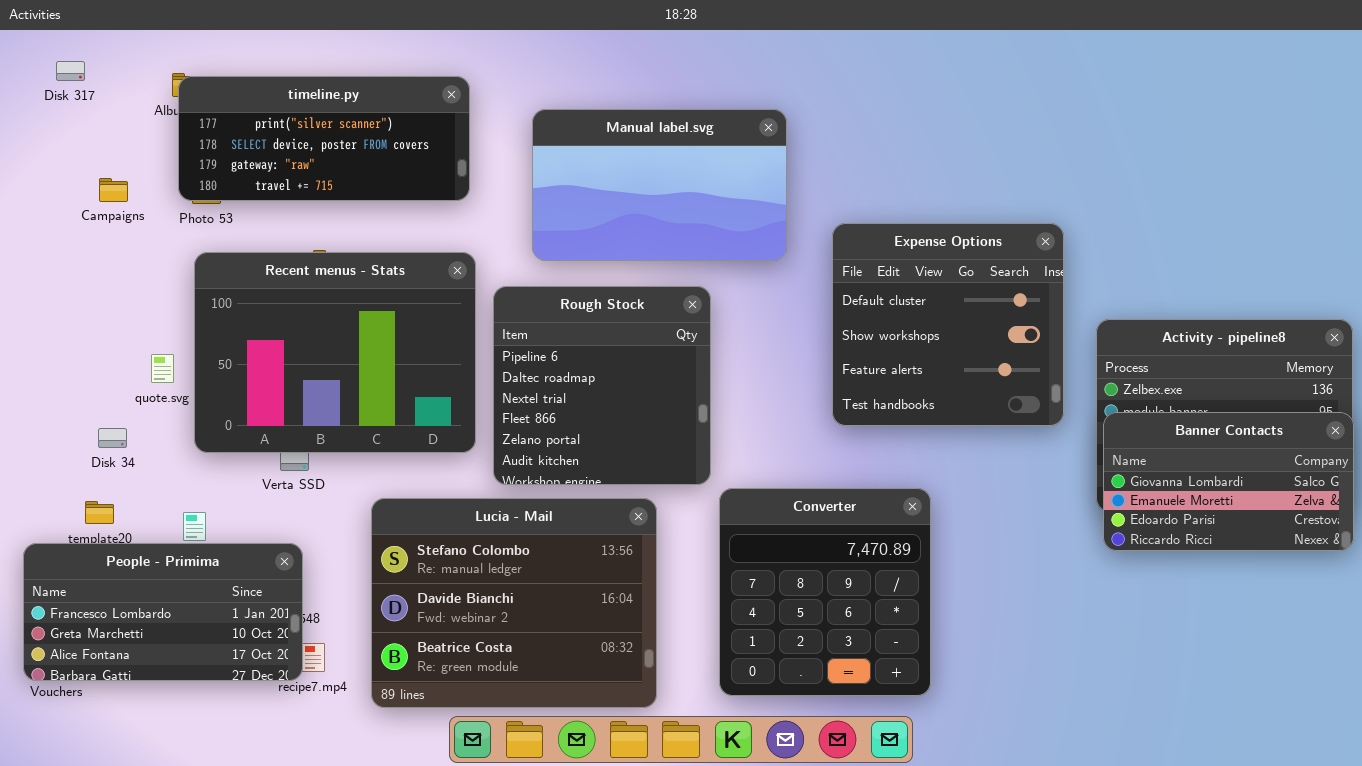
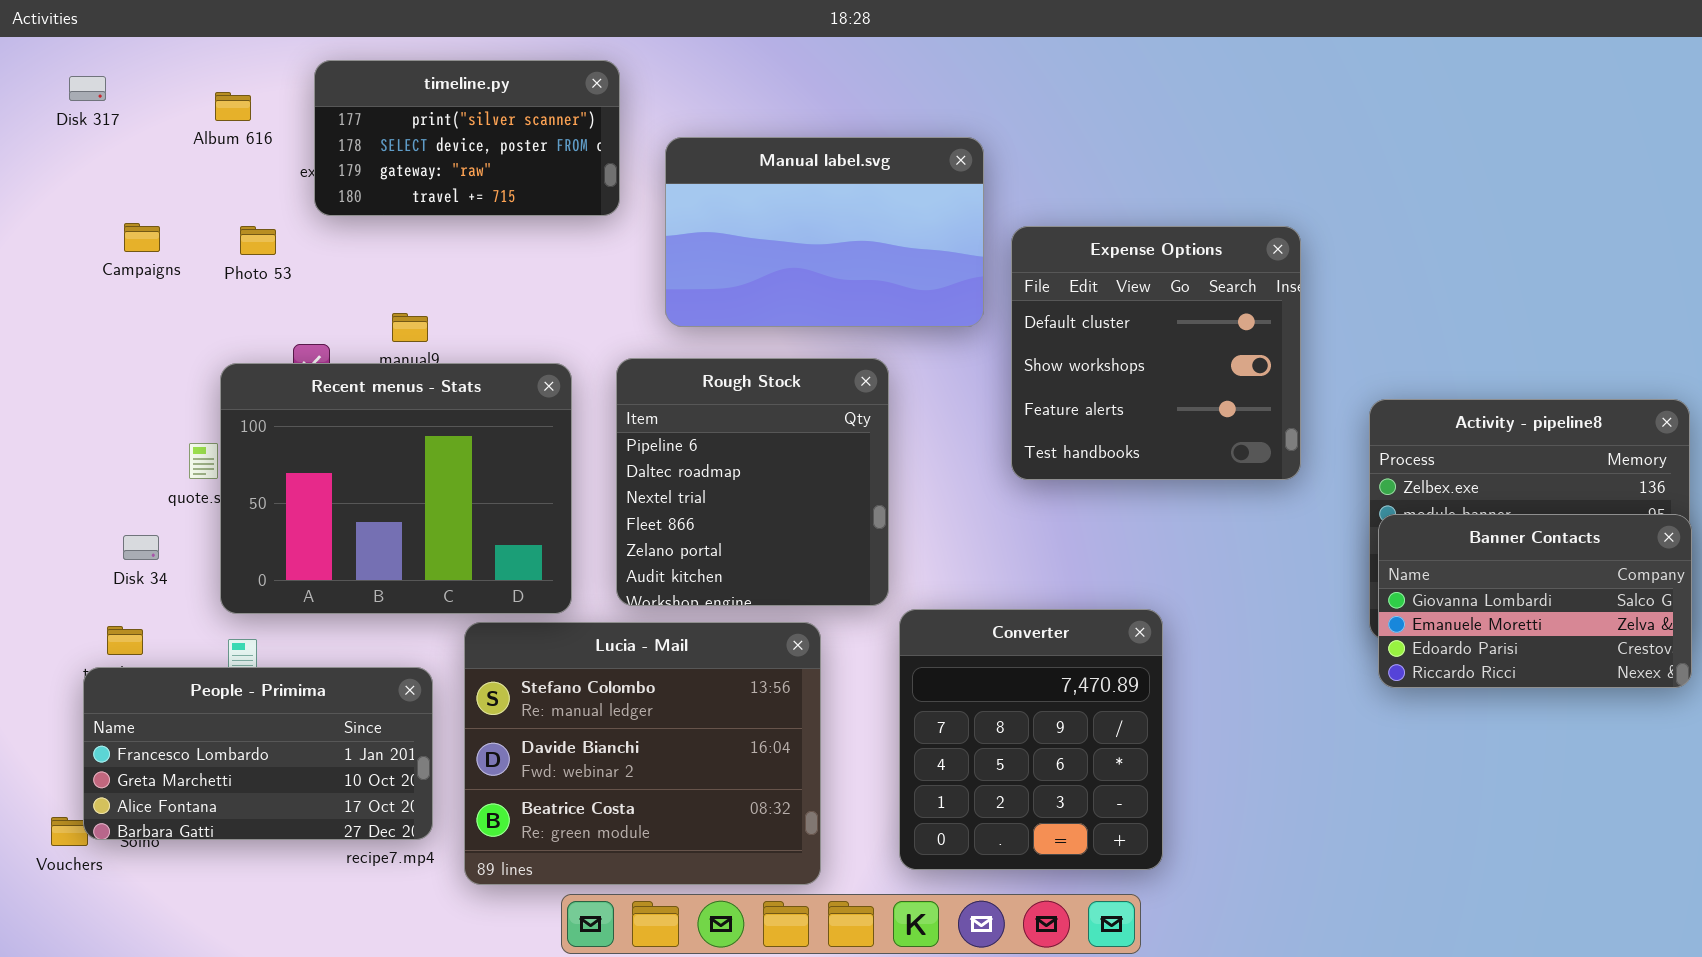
timeline.py: [178,76,470,201] -> [314,60,620,216], moved, resized
Expense Options: [832,223,1064,426] -> [1011,226,1301,480], moved
Recent menus - Stats: [194,252,476,453] -> [220,363,572,614], moved
People - Primima: [23,543,303,681] -> [83,667,433,840], moved

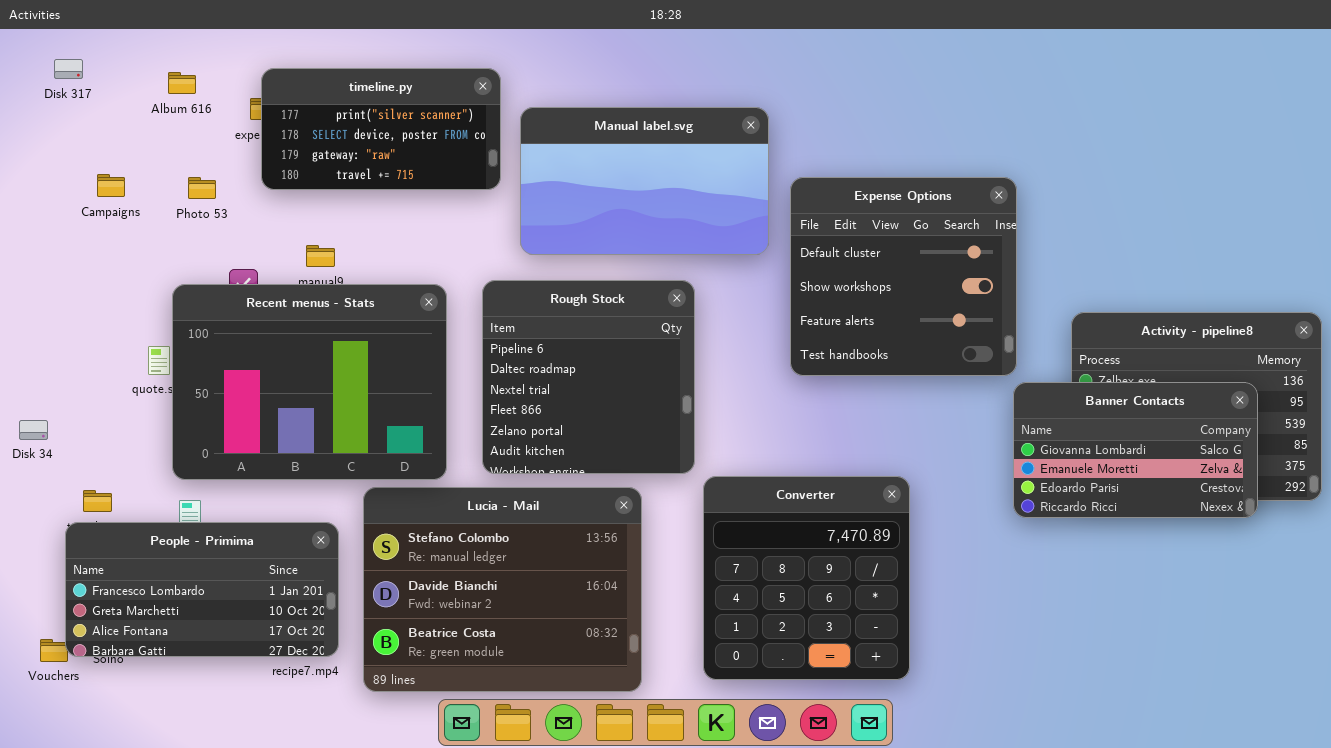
timeline.py: [314,60,620,216] -> [261,68,501,190], moved
Banner Contacts: [1378,514,1692,688] -> [1013,382,1258,518], moved
Disk 34: [123,535,159,560] -> [19,420,48,440], moved

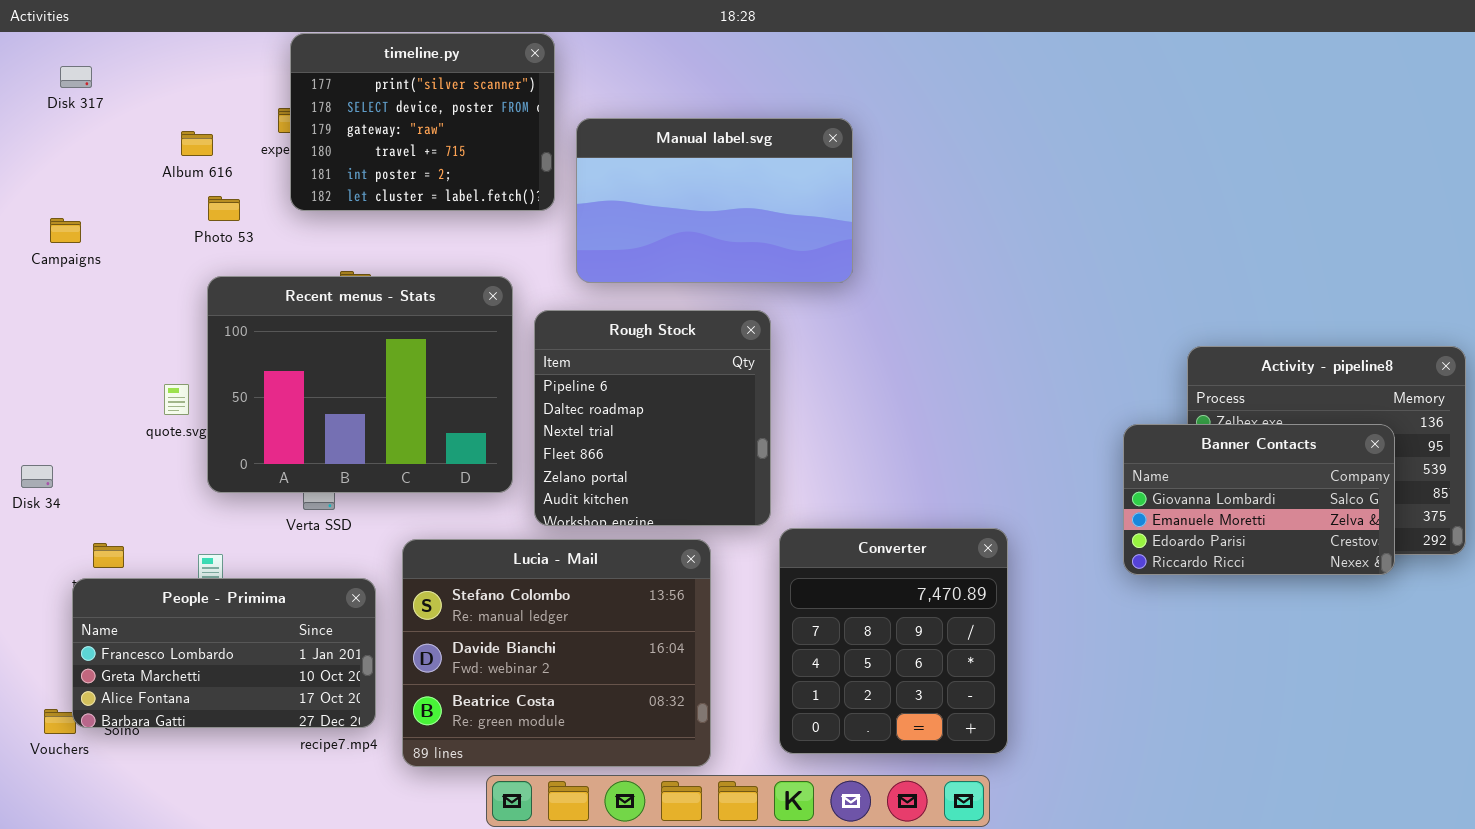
timeline.py: [261,68,501,190] -> [290,33,555,211], resized
Album 616: [168,72,196,94] -> [181,131,213,156], moved
Campaigns: [97,174,125,197] -> [50,218,81,243], moved
Expense Options: [790,177,1017,376] -> none, closed
Recent menus - Stats: [172,284,447,480] -> [207,276,513,493], moved

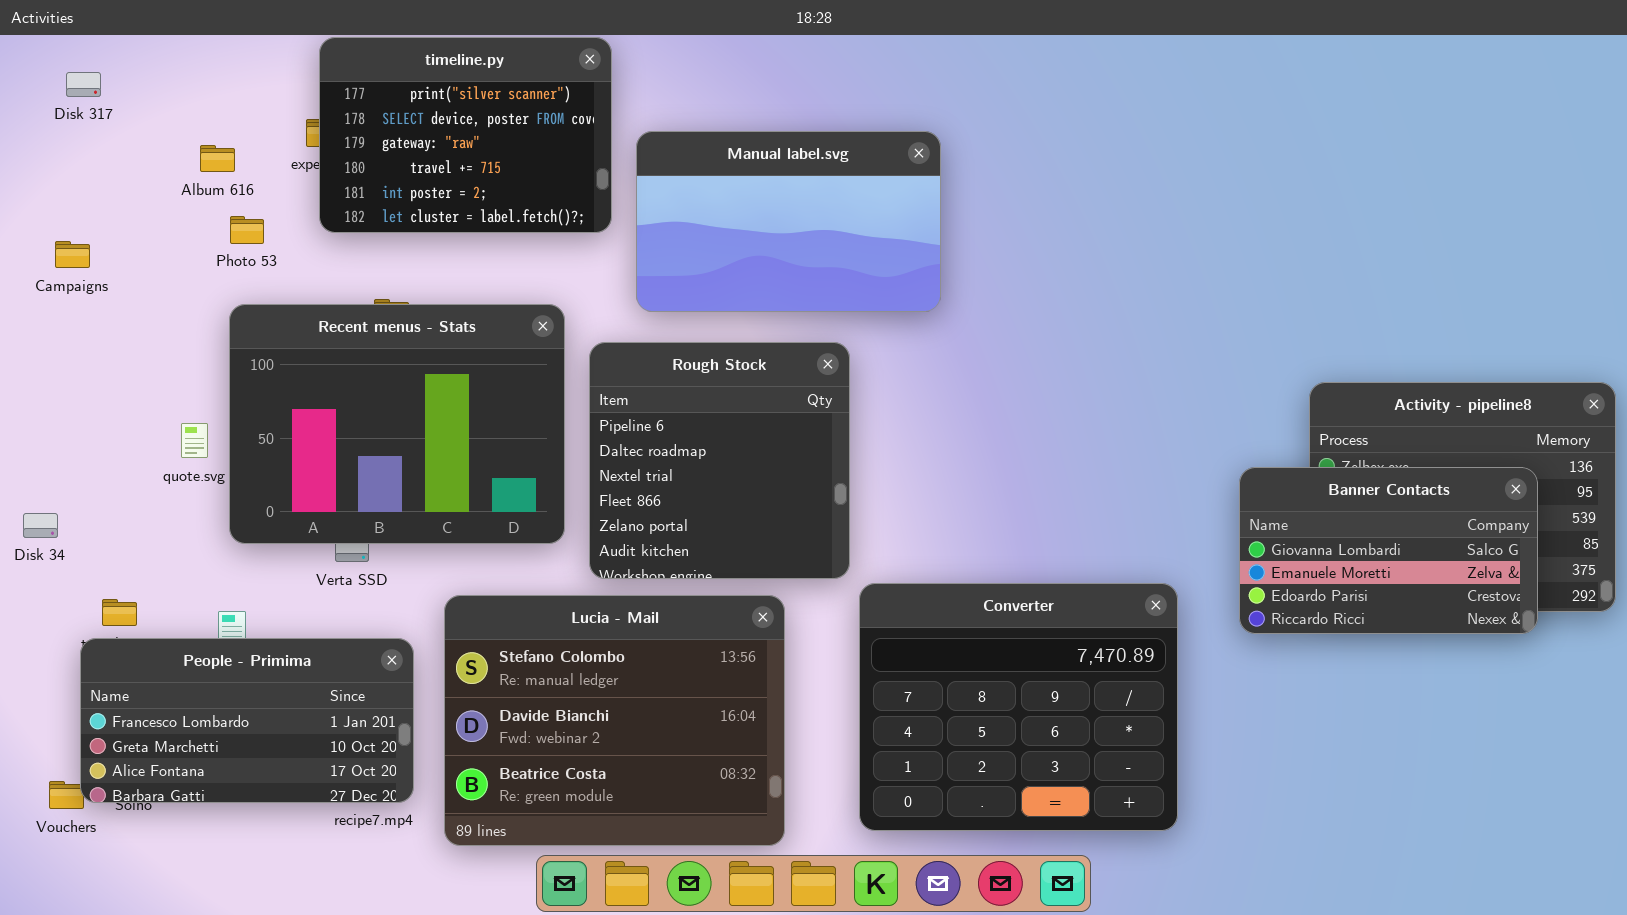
Converter: [779,528,1008,754] -> [859,583,1178,831], resized

